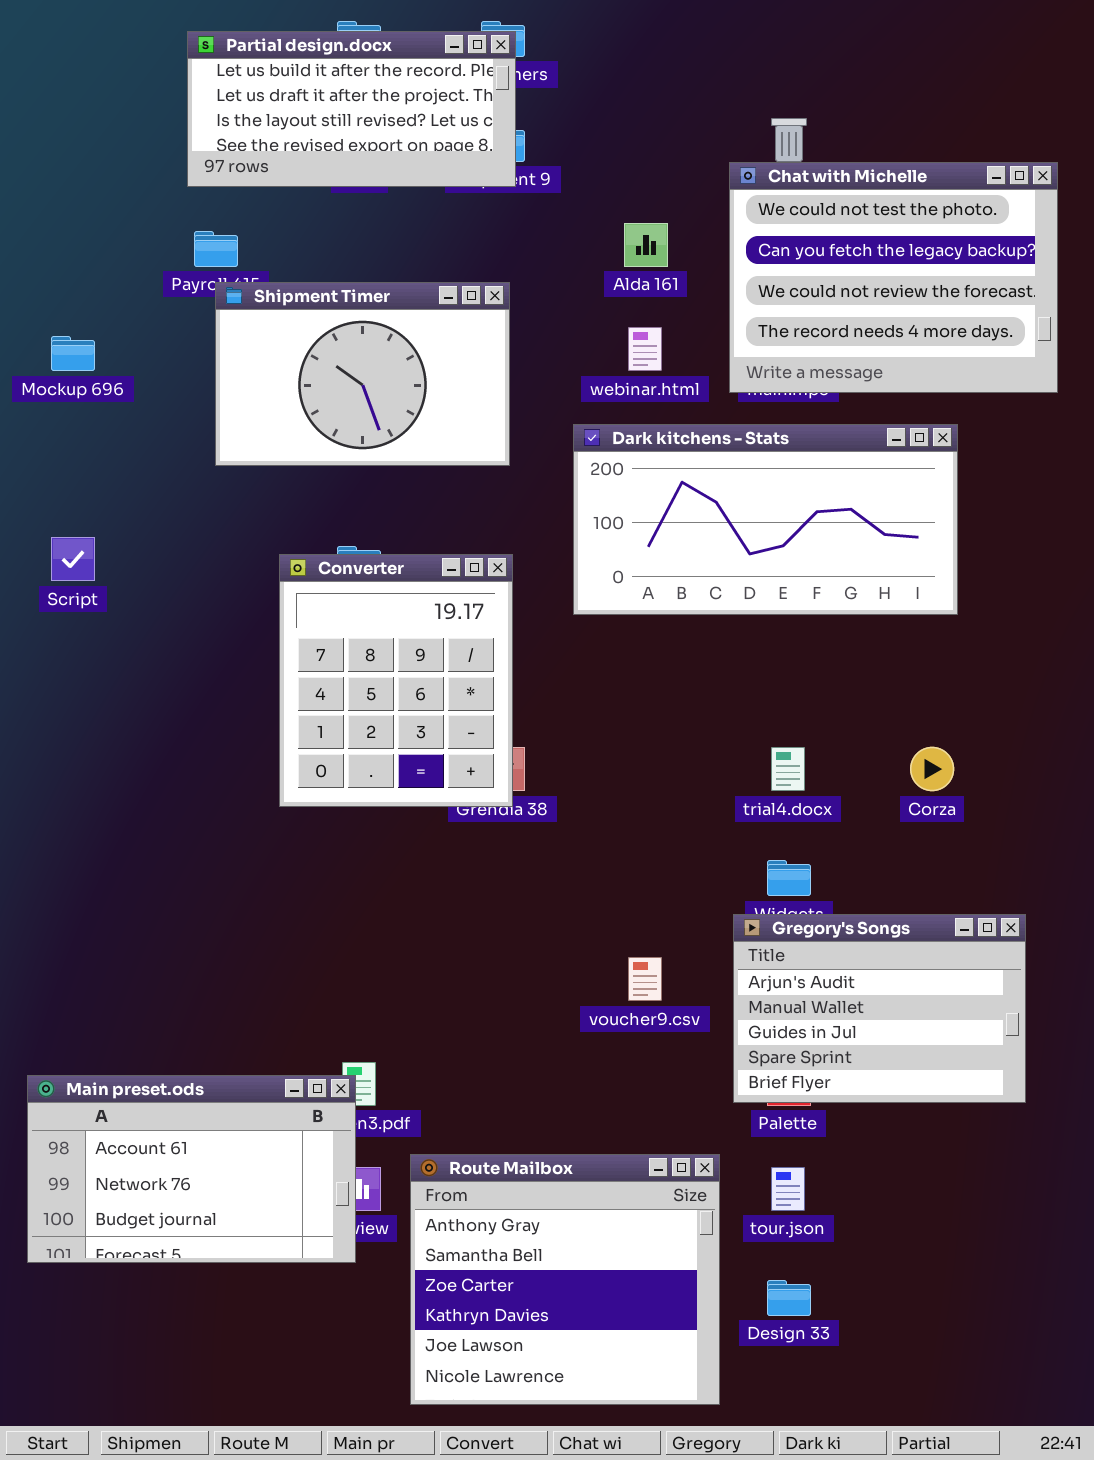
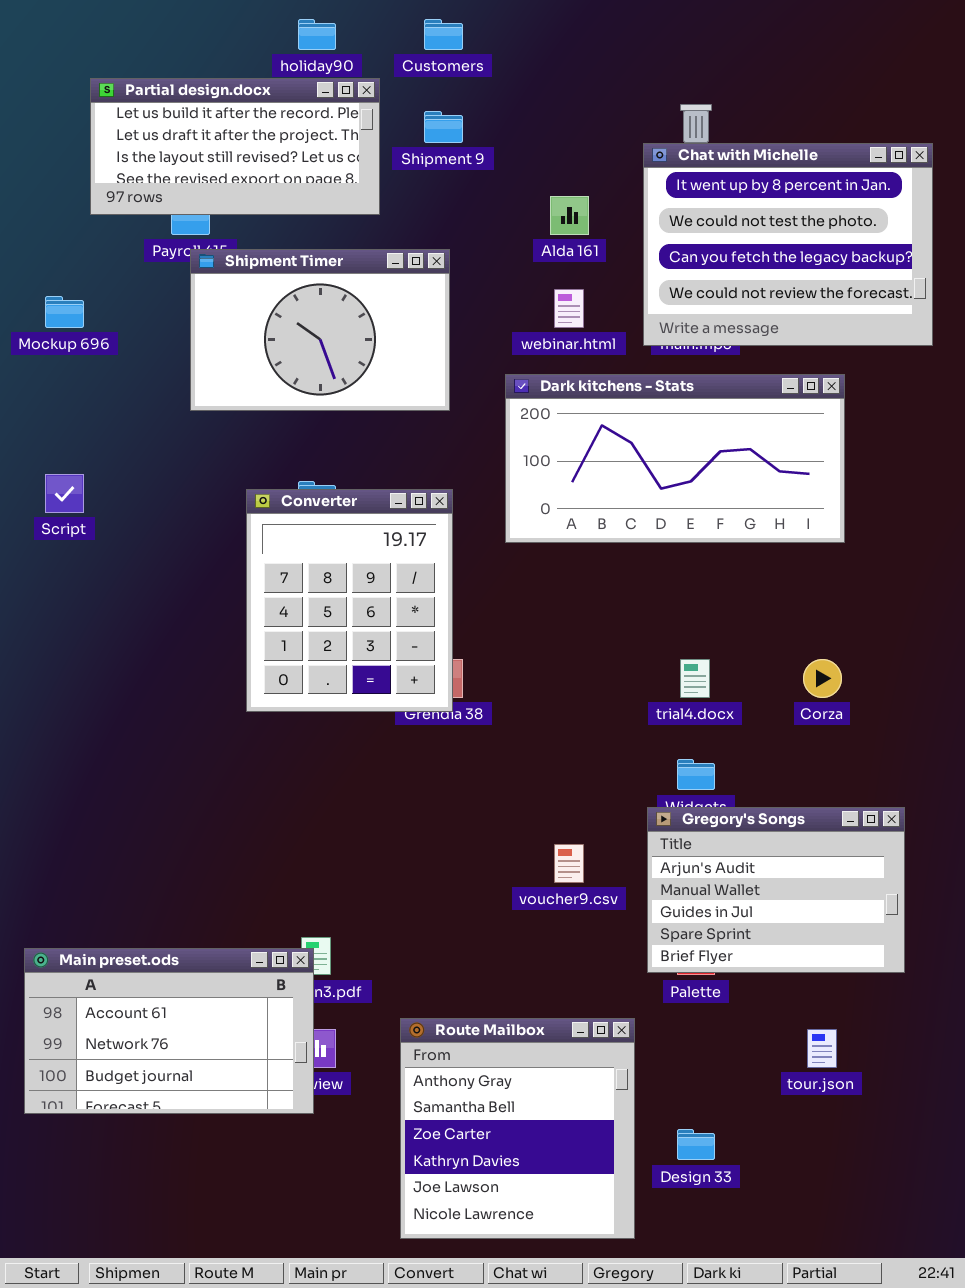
Partial design.docx: [187,31,516,187] -> [90,78,380,215], moved
Chat with Michelle: [729,162,1058,393] -> [643,143,933,346], scrolled up 1 row
Route Mailbox: [410,1154,720,1405] -> [400,1018,635,1239], resized
tour.json: [771,1167,805,1211] -> [807,1029,837,1068], moved

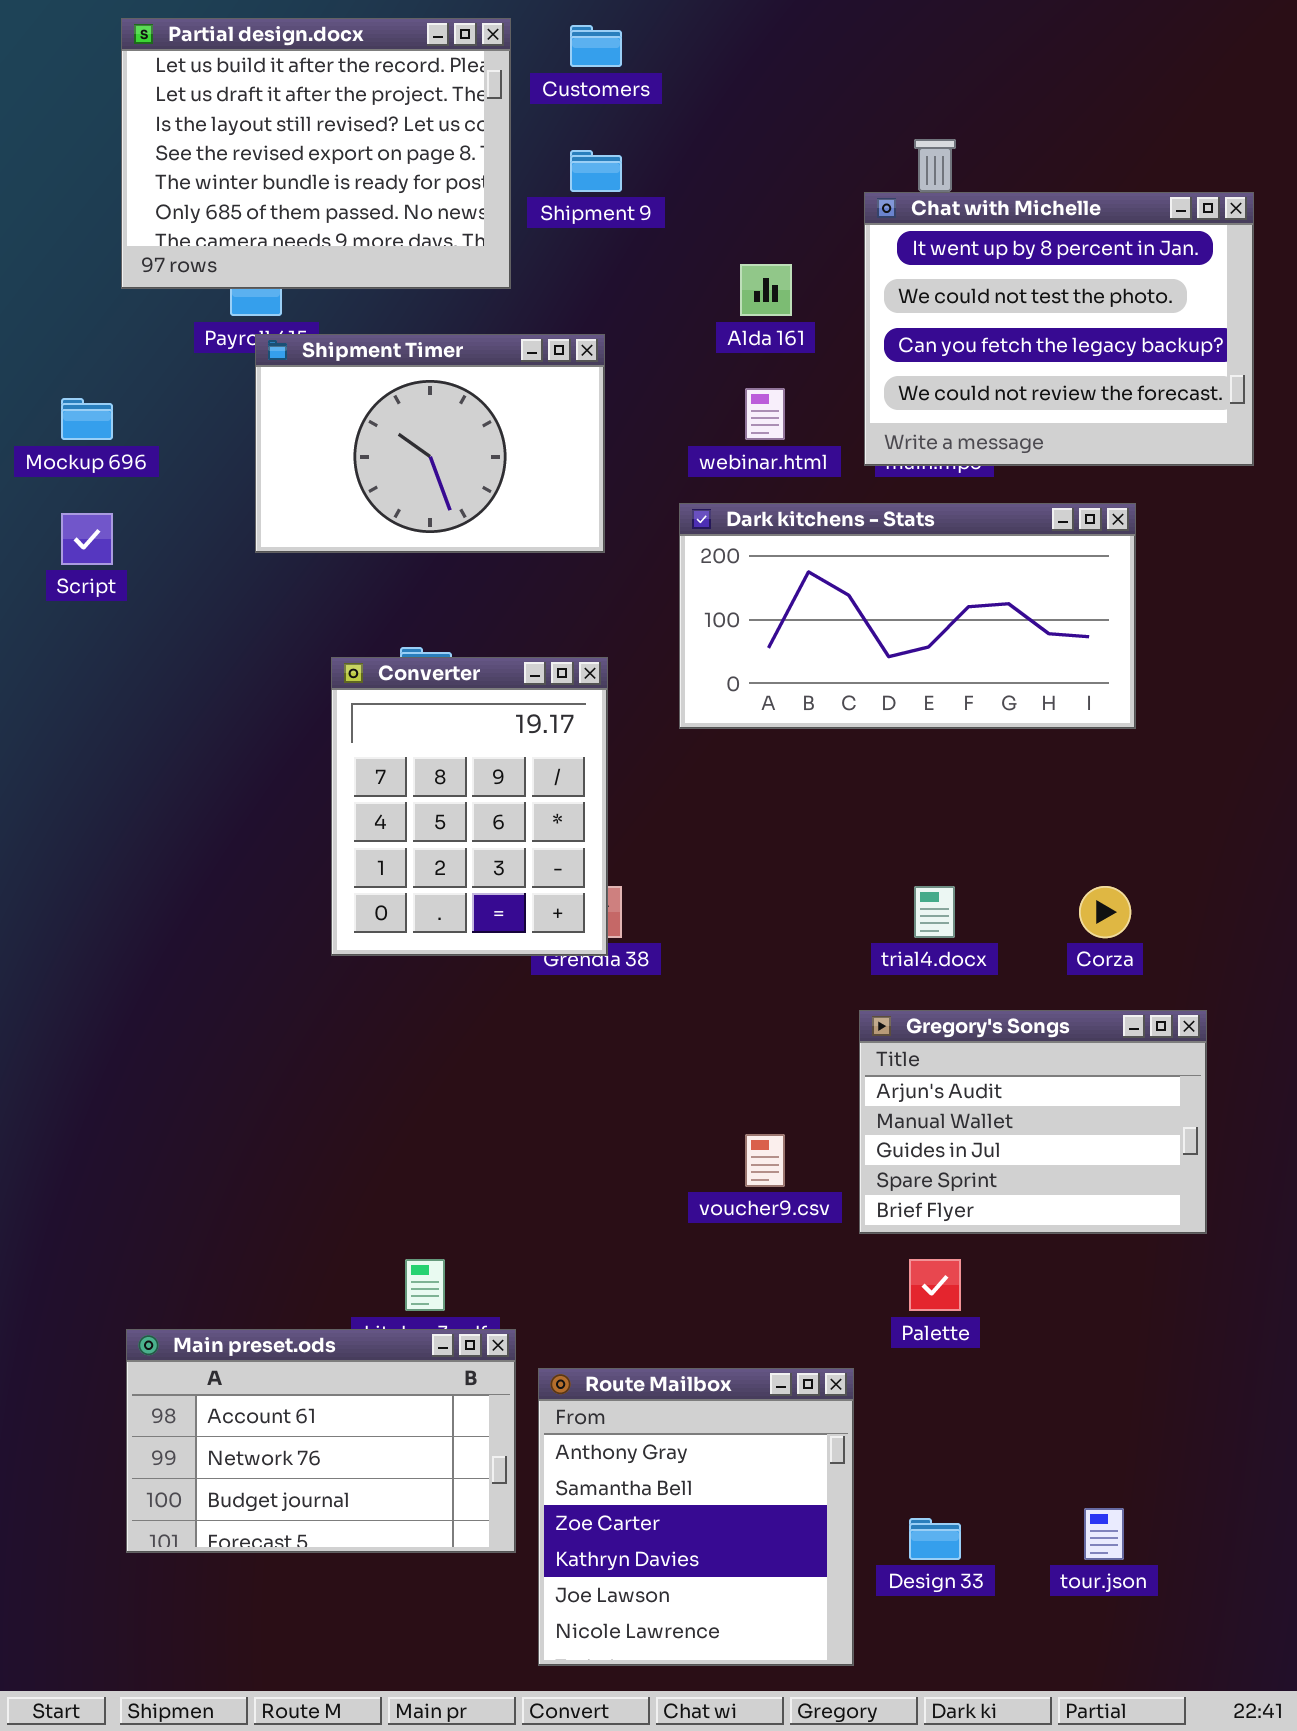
Partial design.docx: [90,78,380,215] -> [121,18,511,289], resized
Script: [45,474,84,513] -> [61,513,113,565], moved
Gregory's Songs: [647,807,905,973] -> [859,1010,1207,1234], moved
Main preset.ods: [24,948,314,1114] -> [126,1329,516,1553], moved
tour.json: [807,1029,837,1068] -> [1084,1508,1124,1560], moved

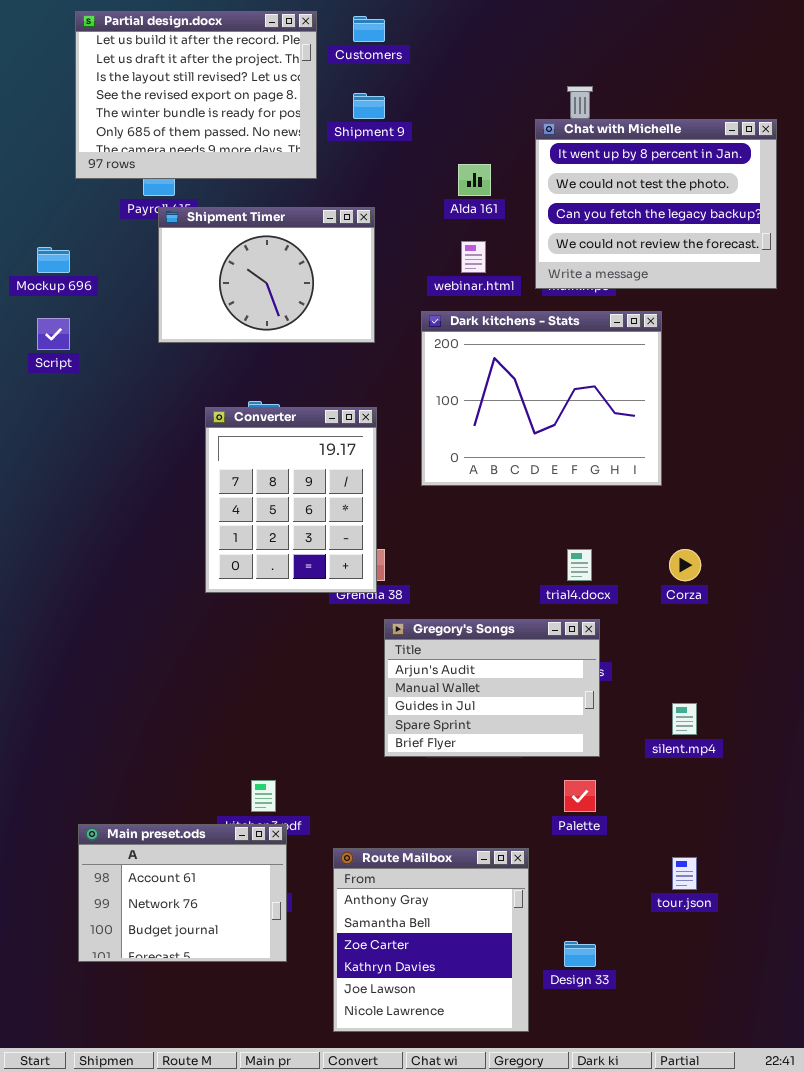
Dark kitchens - Stats: [679,503,1136,729] -> [421,311,662,486], resized
Gregory's Songs: [859,1010,1207,1234] -> [384,619,600,757], moved
Main preset.ods: [126,1329,516,1553] -> [78,824,287,962], resized
tour.json: [1084,1508,1124,1560] -> [672,857,697,890], moved

